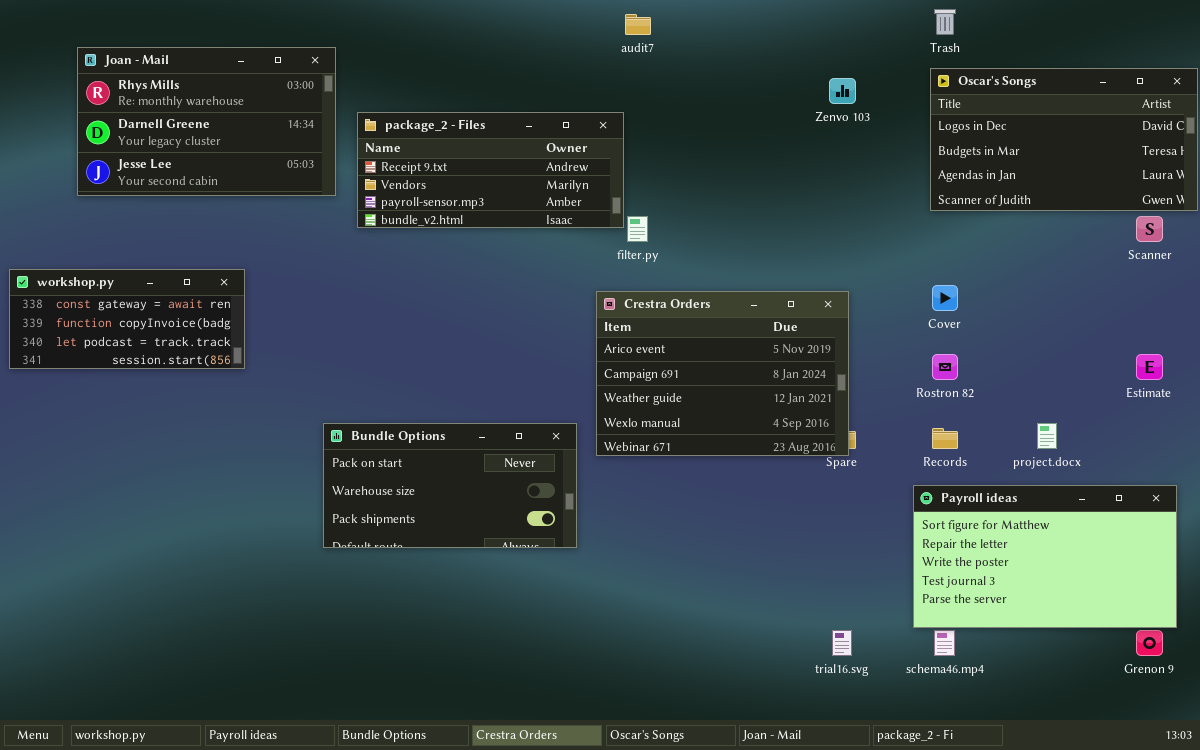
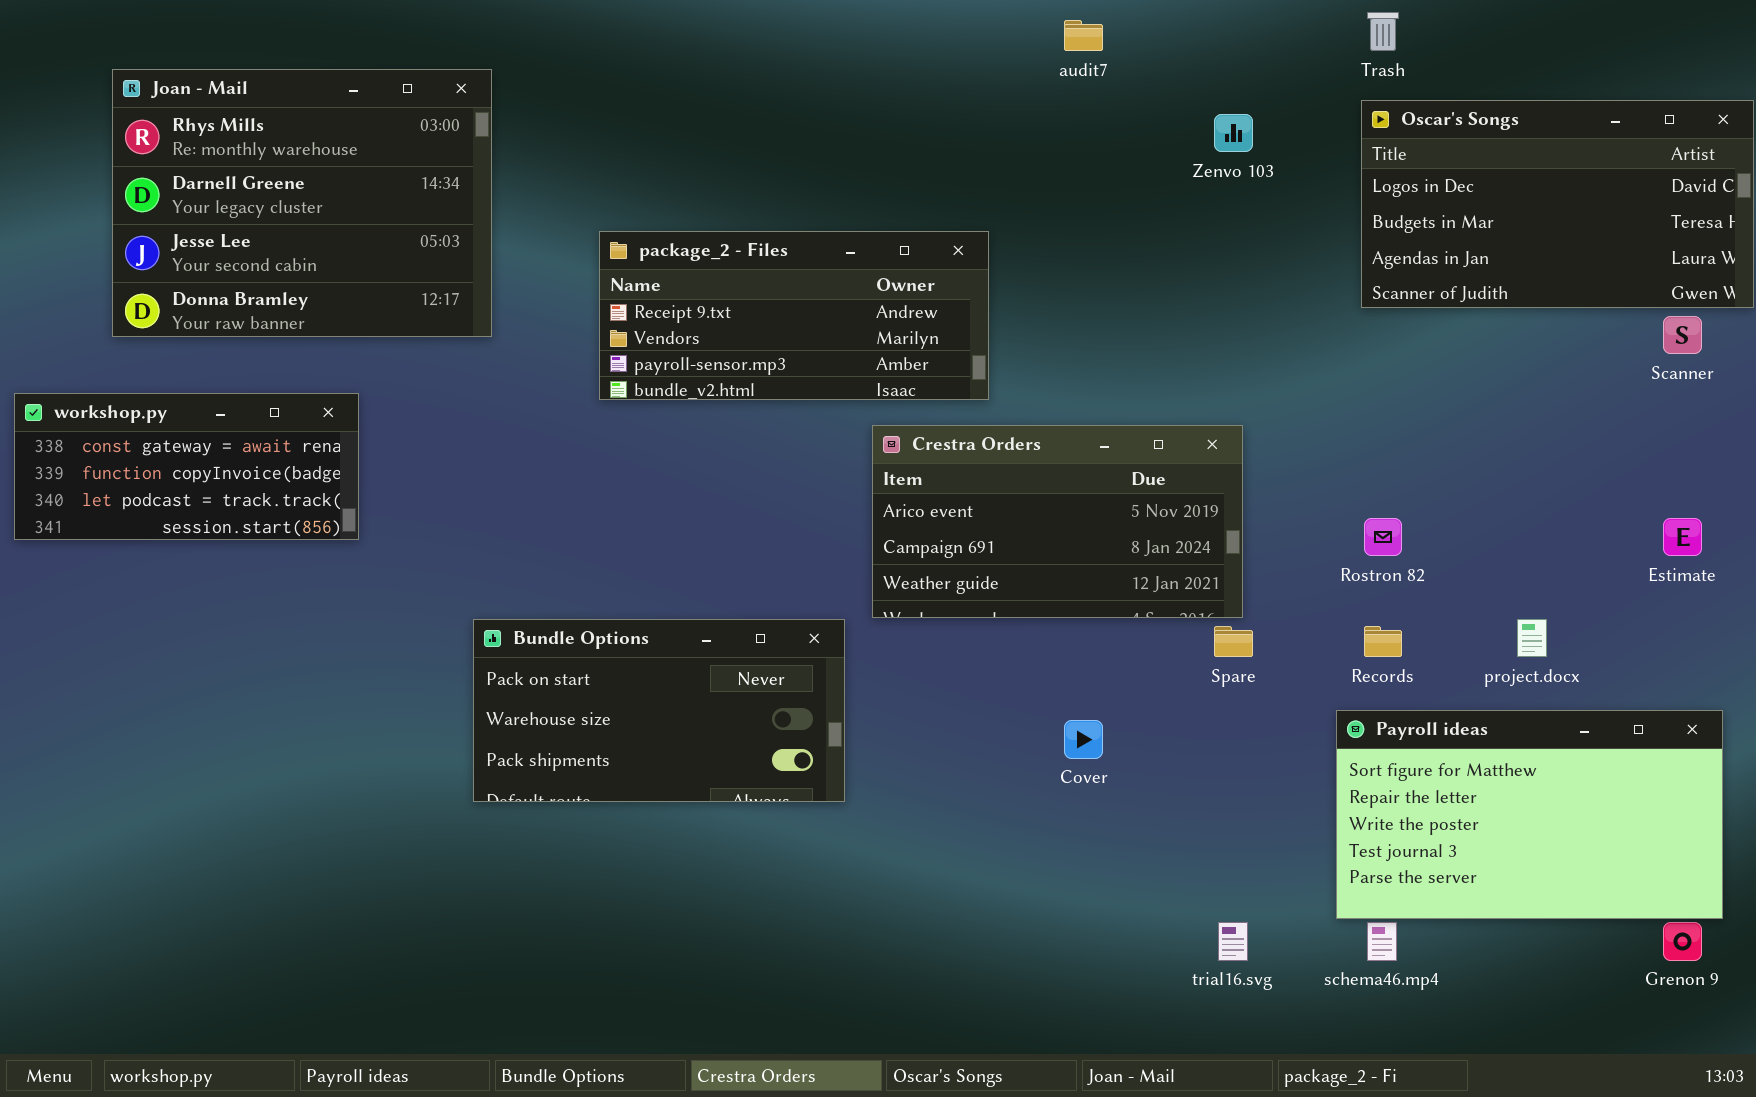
audit7: [625,14,651,35] -> [1064,20,1103,51], moved
Joan - Mail: [77,47,336,196] -> [112,69,492,337], resized
package_2 - Files: [357,112,624,228] -> [599,231,989,400], moved
Cover: [932,285,958,311] -> [1064,720,1103,759], moved
Crestra Orders: [596,291,849,456] -> [872,425,1243,618], resized

